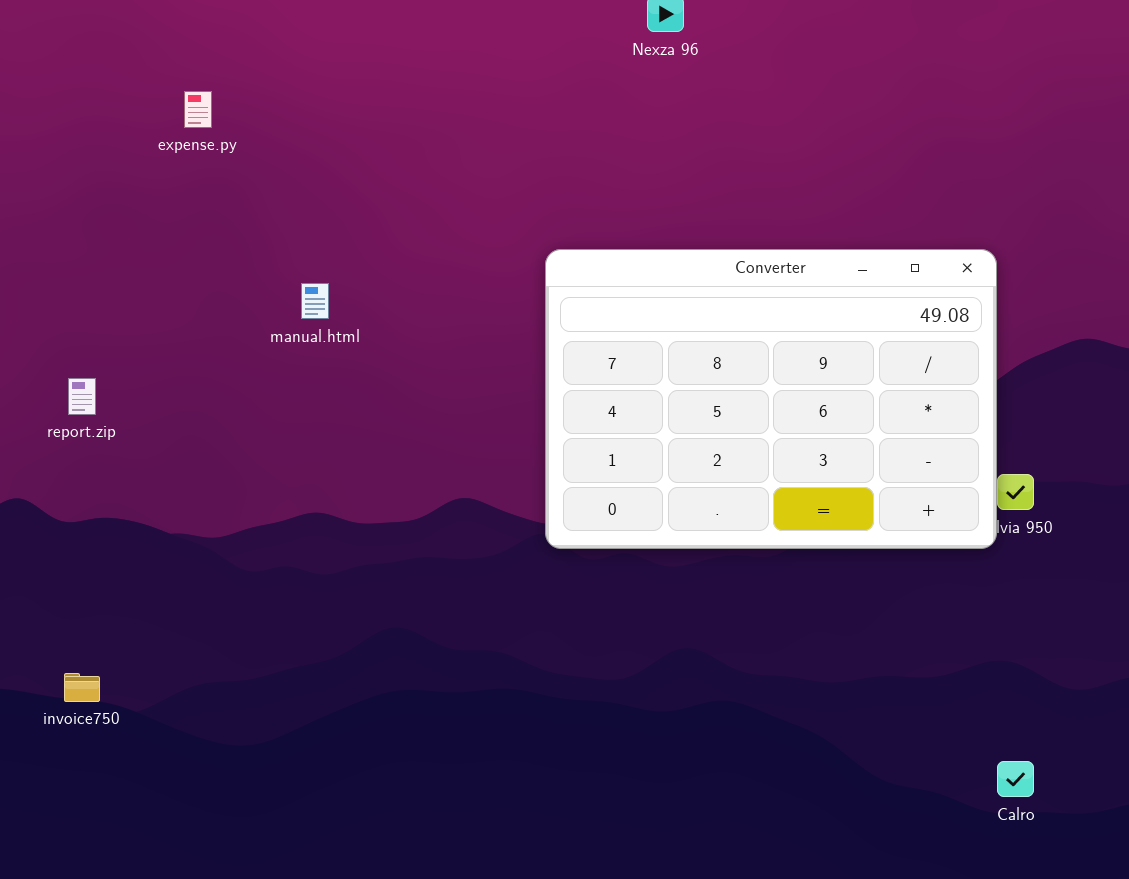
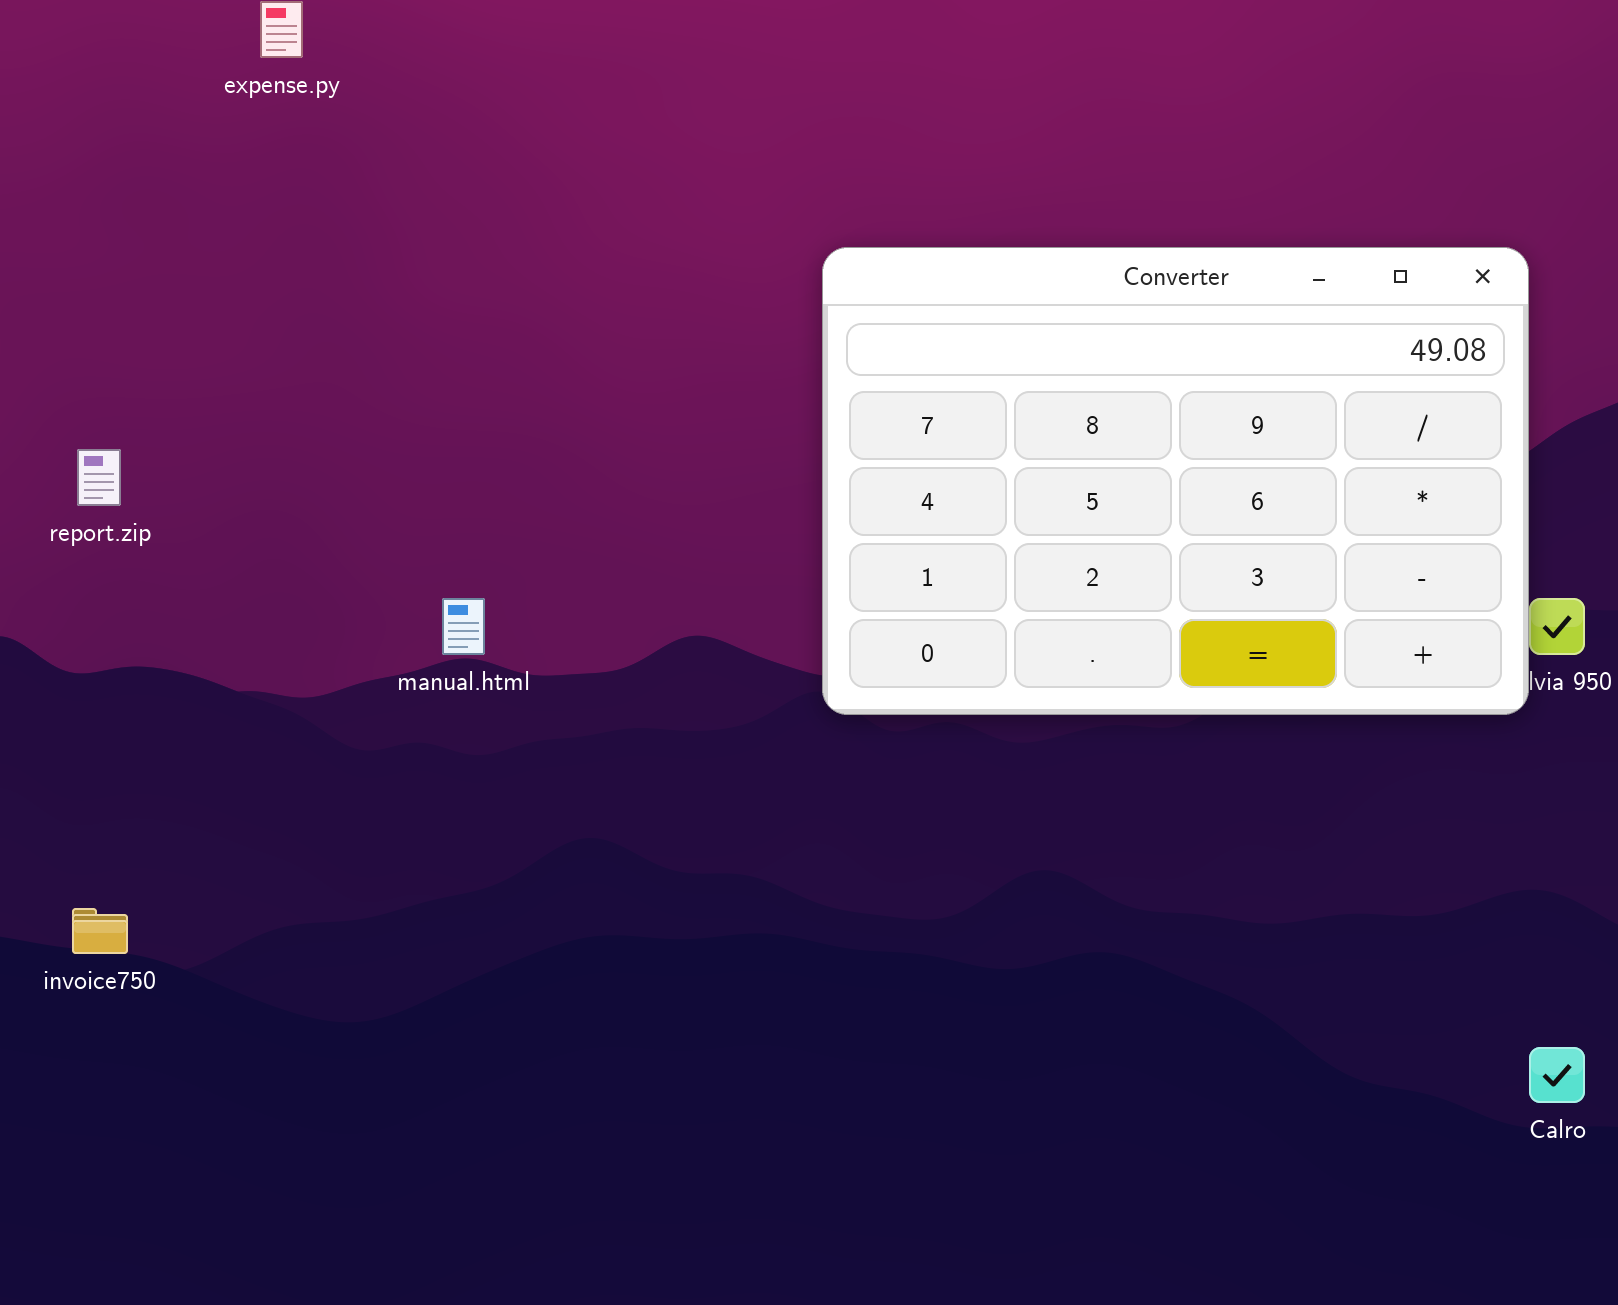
manual.html: [301,283,329,319] -> [442,598,485,655], moved

